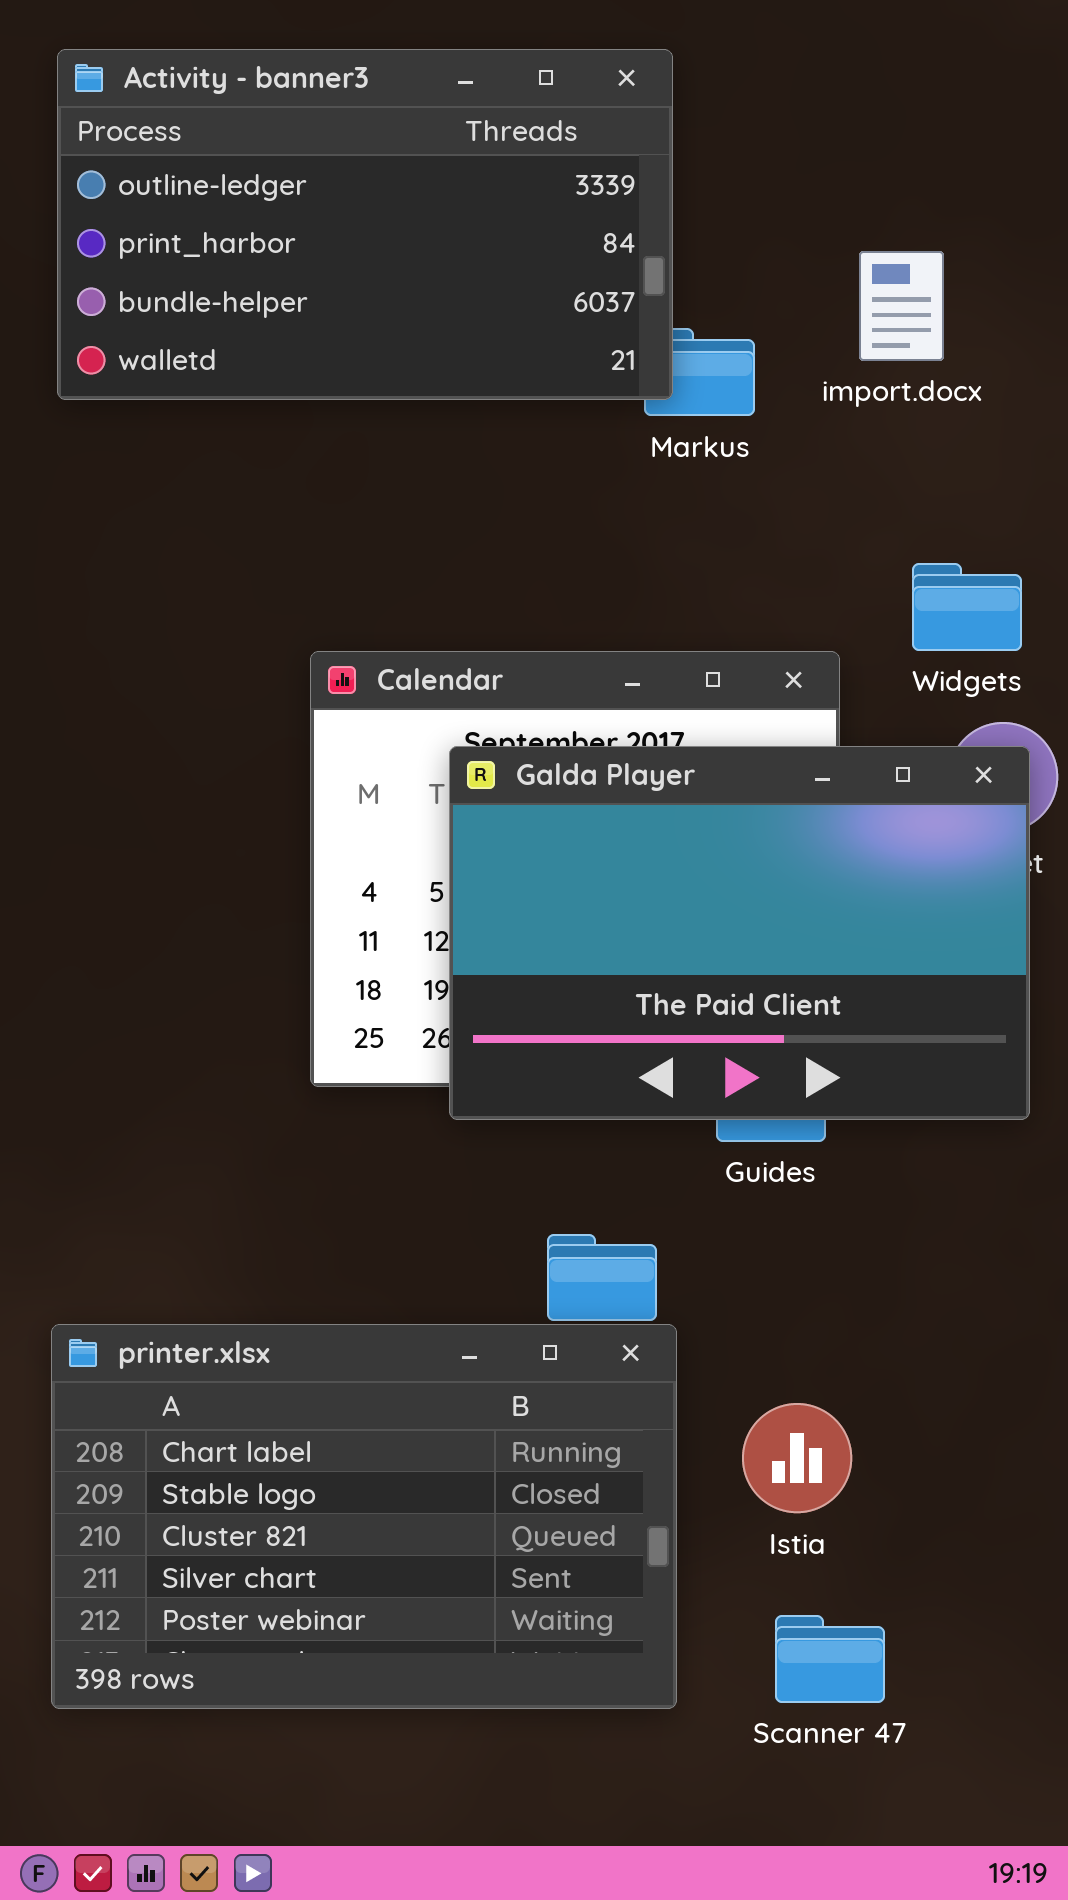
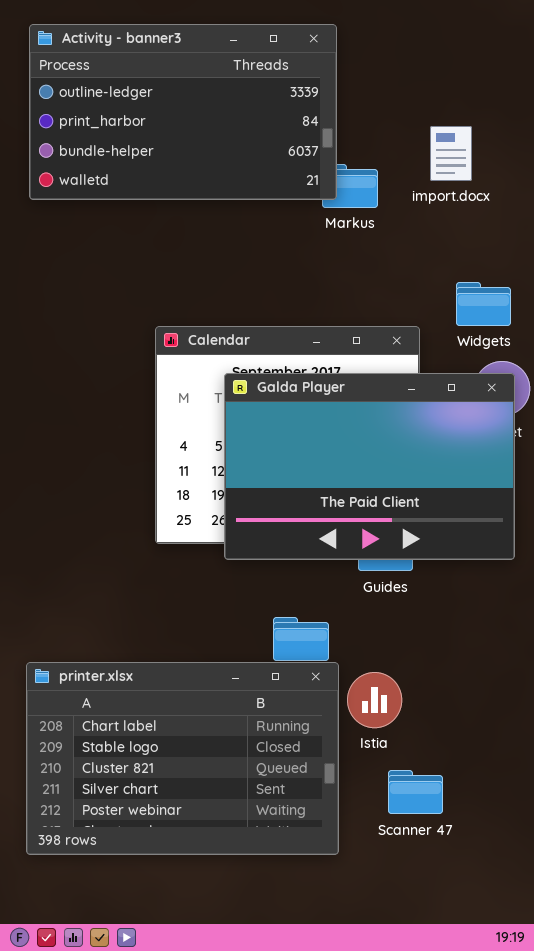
Istia: [742,1403,852,1513] -> [347,672,402,728], moved
Scanner 47: [775,1615,885,1703] -> [388,770,443,814], moved

